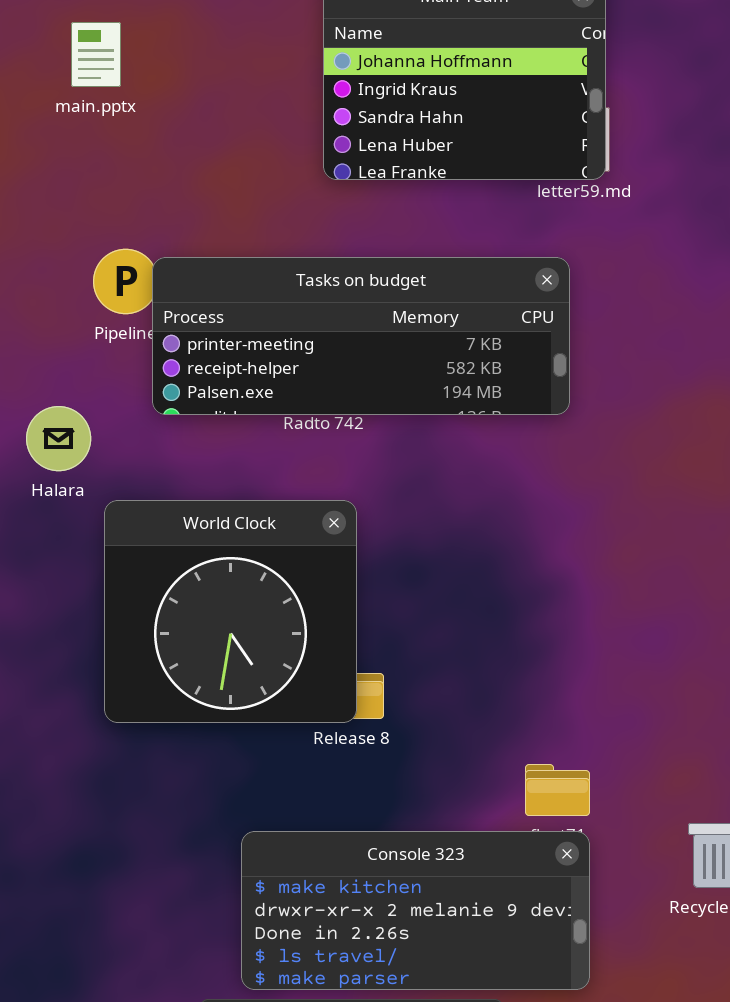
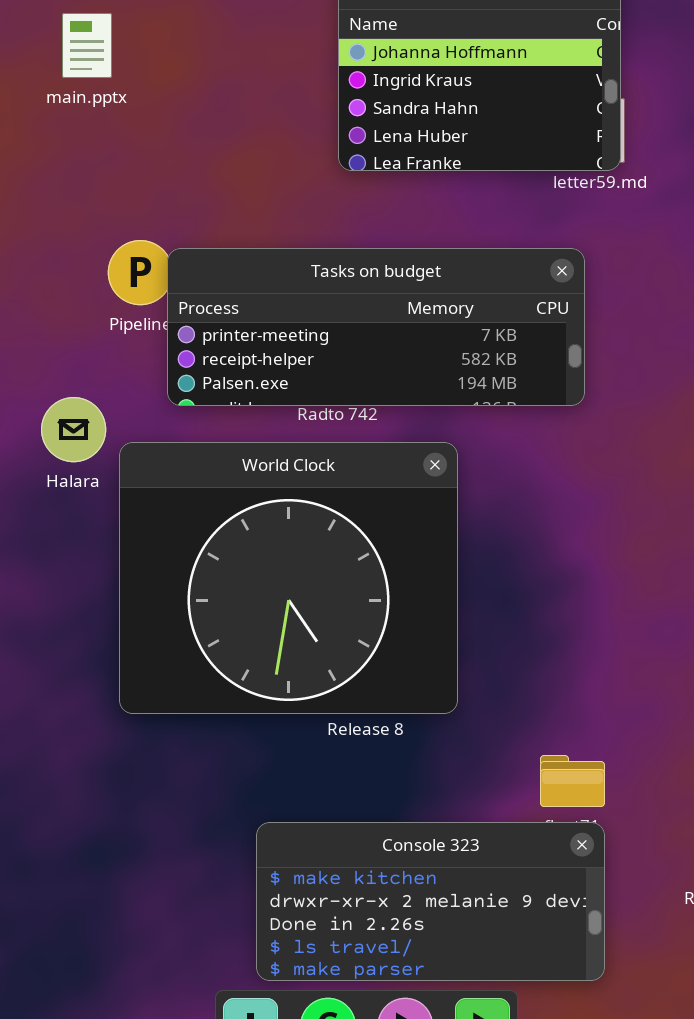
main.pptx: [71,22,121,87] -> [62,13,112,78], moved
World Clock: [104,500,357,723] -> [119,442,458,714], resized

